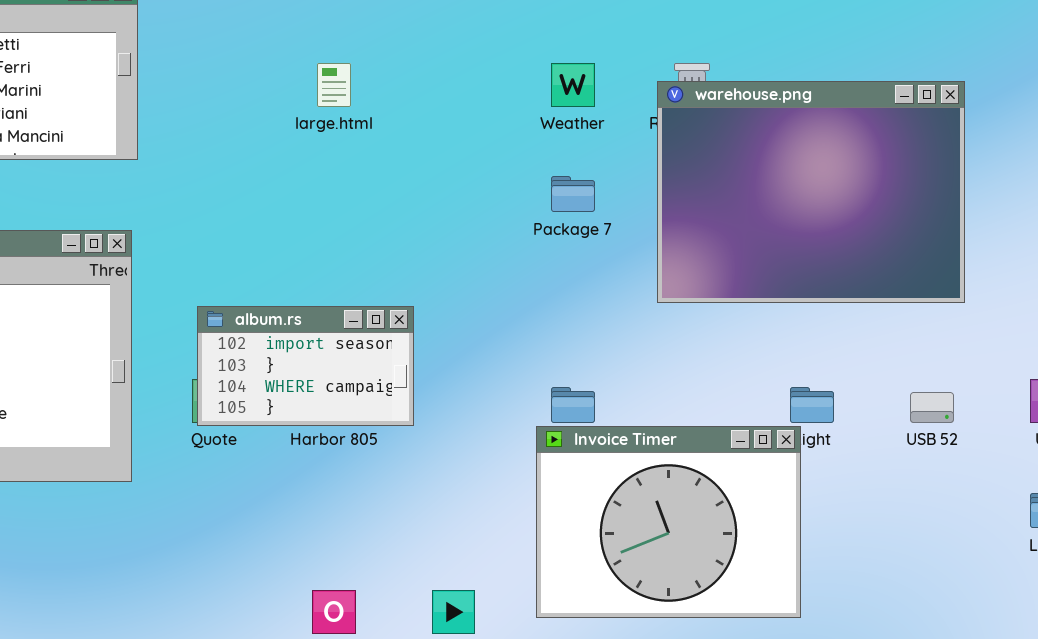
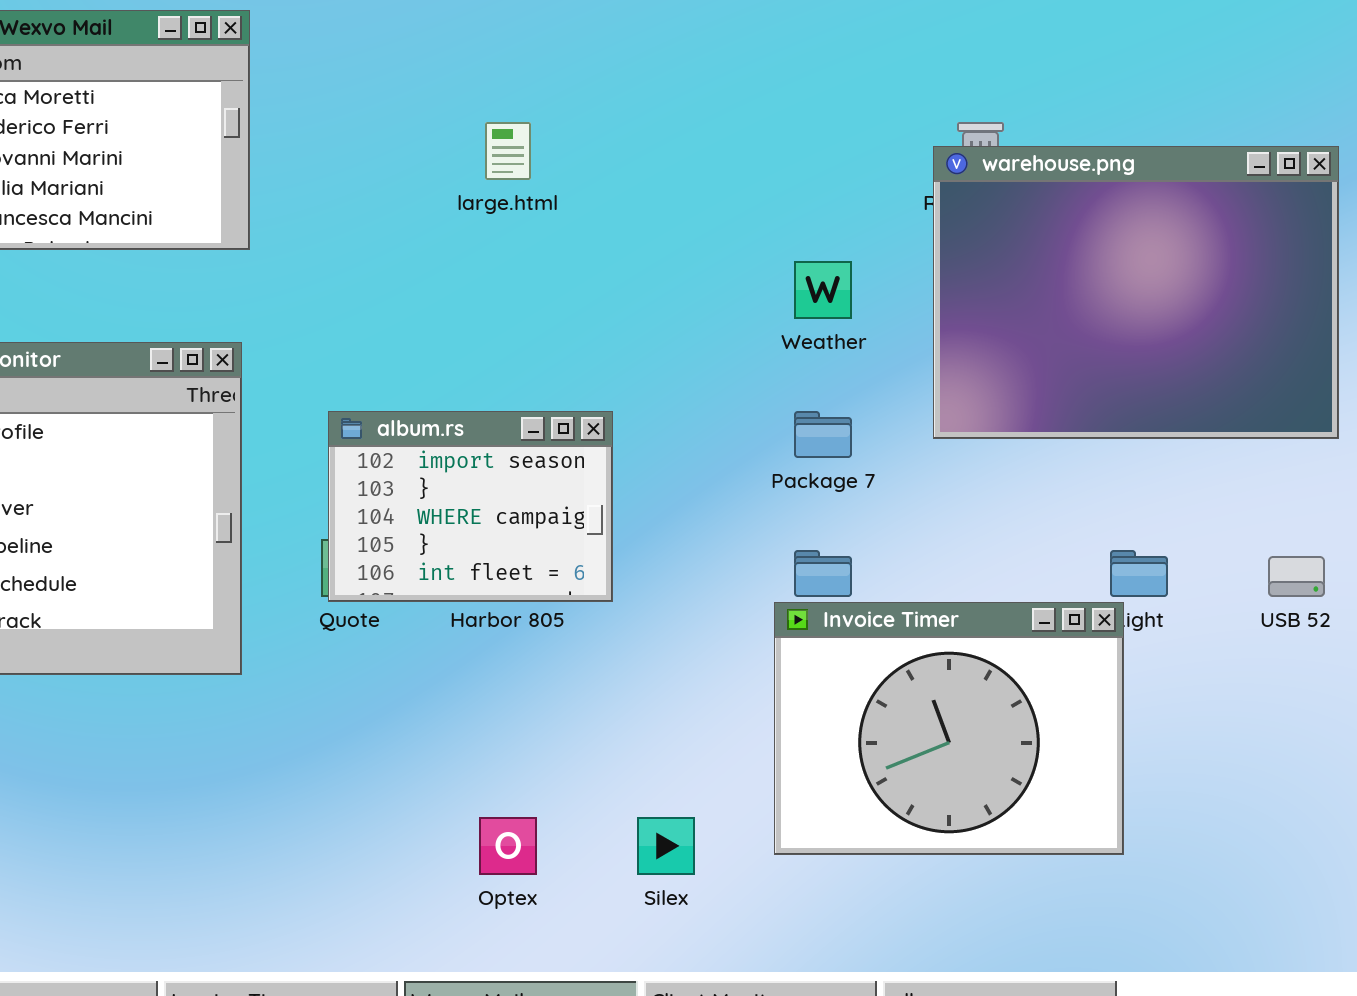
Weather: [551,63,595,107] -> [794,261,852,319], moved
Package 7: [551,176,595,212] -> [794,411,852,458], moved
album.rs: [197,306,414,426] -> [328,411,613,602], resized

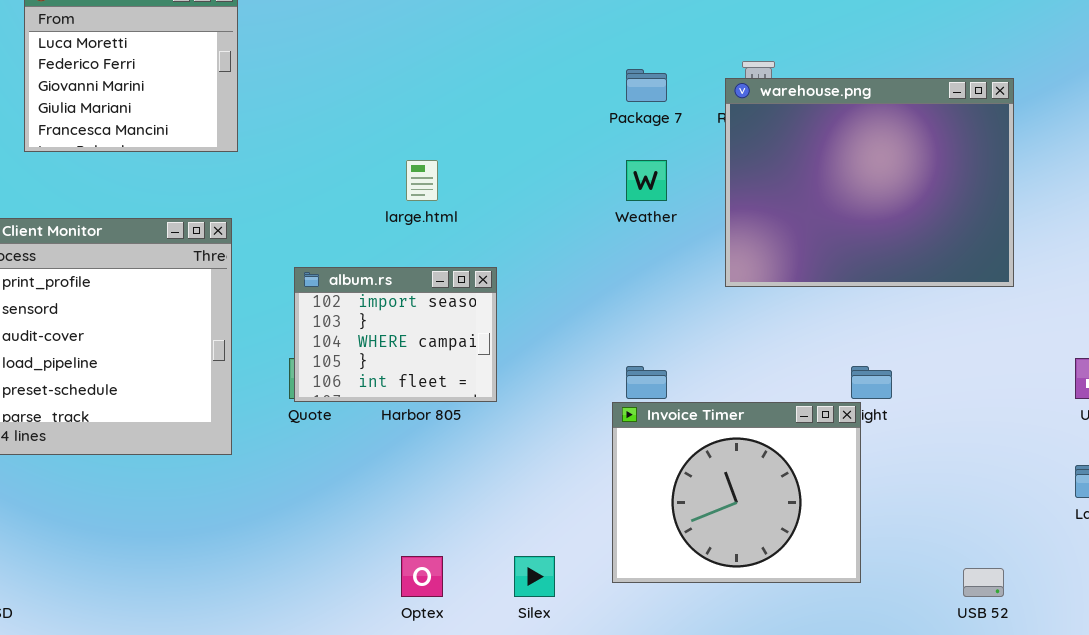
large.html: [485,122,531,180] -> [406,160,438,201], moved
Package 7: [794,411,852,458] -> [626,69,667,102], moved
USB 52: [1268,556,1325,597] -> [963,568,1004,597], moved

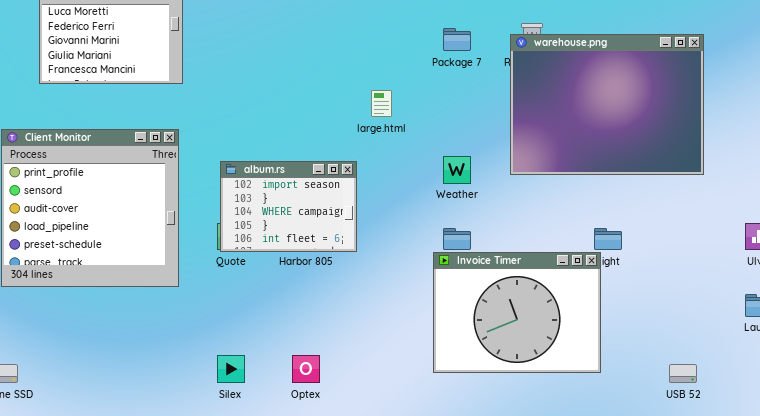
large.html: [406,160,438,201] -> [371,90,392,117], moved
Weather: [626,160,667,201] -> [443,156,471,184], moved
Silex: [514,556,555,597] -> [217,355,245,383], moved

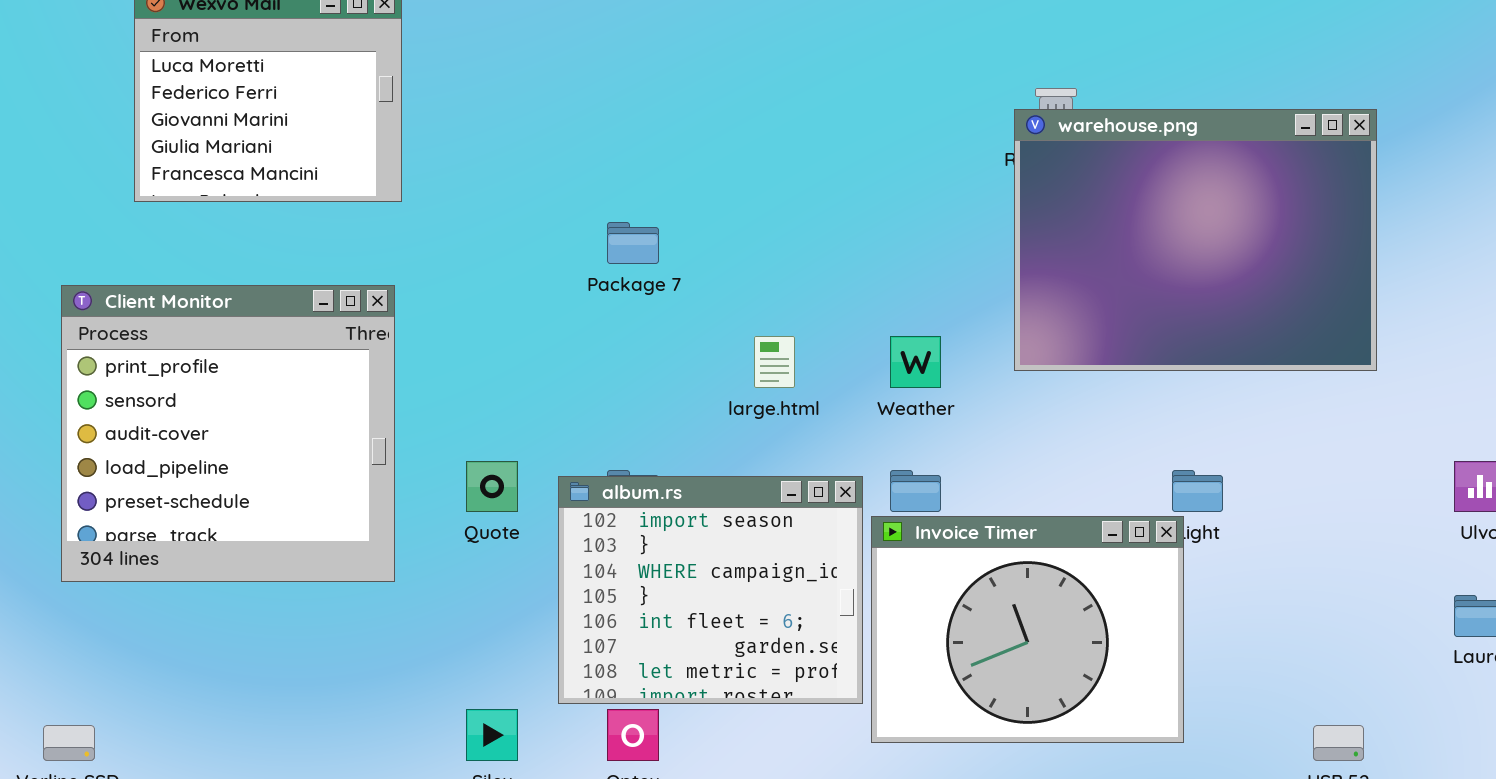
Package 7: [443,28,471,51] -> [607,222,659,264], moved
large.html: [371,90,392,117] -> [754,336,795,388], moved
album.rs: [220,161,357,252] -> [558,476,863,704], moved, resized

